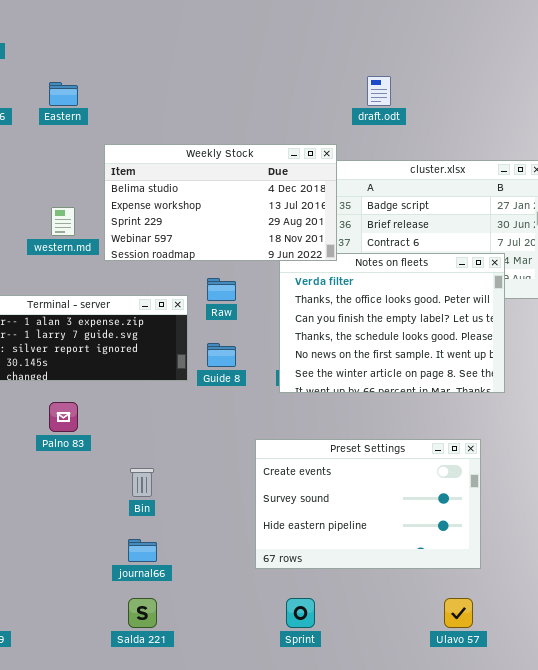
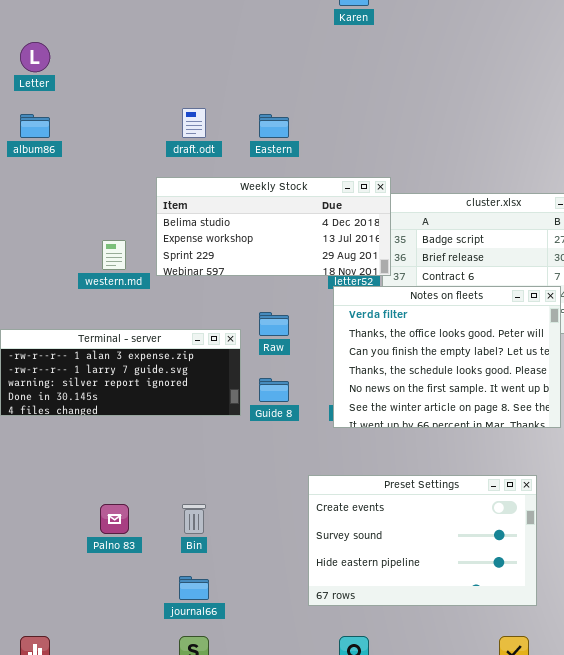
draft.odt: [367,76,391,106] -> [182,108,206,138], moved
Eastern: [49,82,78,106] -> [259,114,289,138], moved
Weekly Stock: [104,144,337,261] -> [156,177,391,276], resized
Palno 83: [49,402,78,432] -> [100,504,129,534], moved

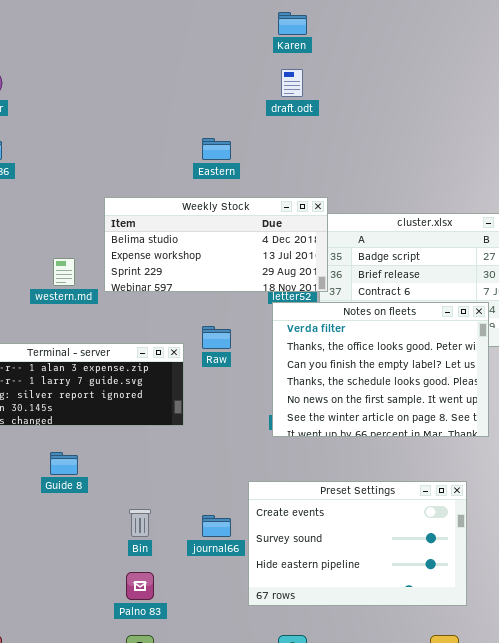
draft.odt: [182,108,206,138] -> [281,69,303,97], moved
Guide 8: [259,378,289,402] -> [50,452,78,475], moved
Palno 83: [100,504,129,534] -> [126,572,154,600], moved
journal66: [179,576,209,600] -> [202,515,231,537], moved

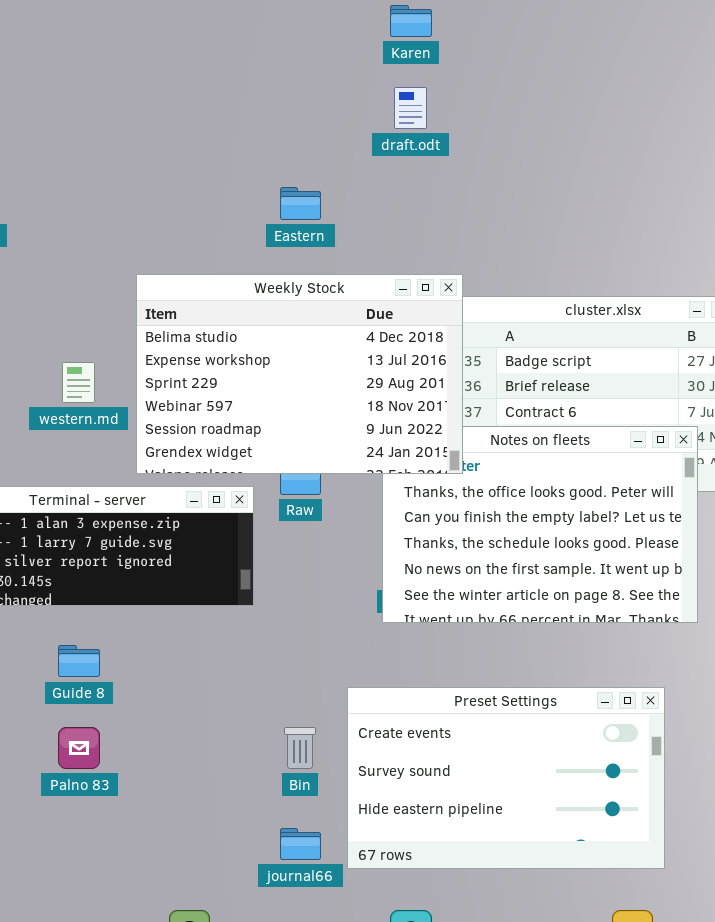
Weekly Stock: [104,197,328,292] -> [136,274,463,474], resized
Bin: [129,509,151,537] -> [284,727,316,769], moved
journal66: [202,515,231,537] -> [280,828,321,860], moved
Palno 83: [126,572,154,600] -> [58,727,100,769], moved

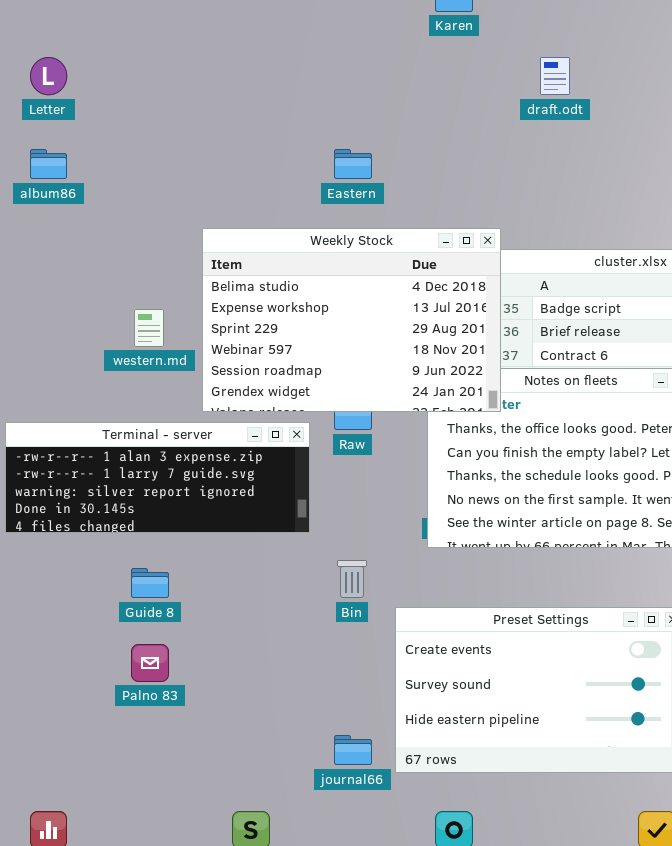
draft.odt: [394,87,427,129] -> [540,57,570,95], moved
Bin: [284,727,316,769] -> [337,560,367,598], moved

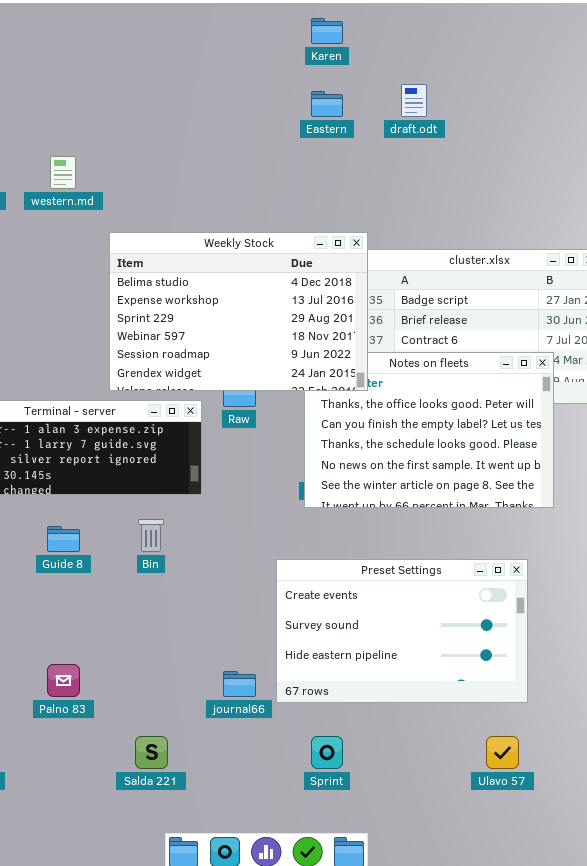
Eastern: [334,149,372,179] -> [311,91,343,117], moved
western.md: [134,309,164,347] -> [50,156,76,189], moved
Bin: [337,560,367,598] -> [138,519,164,552], moved
Palno 83: [131,644,169,682] -> [47,664,80,697], moved

